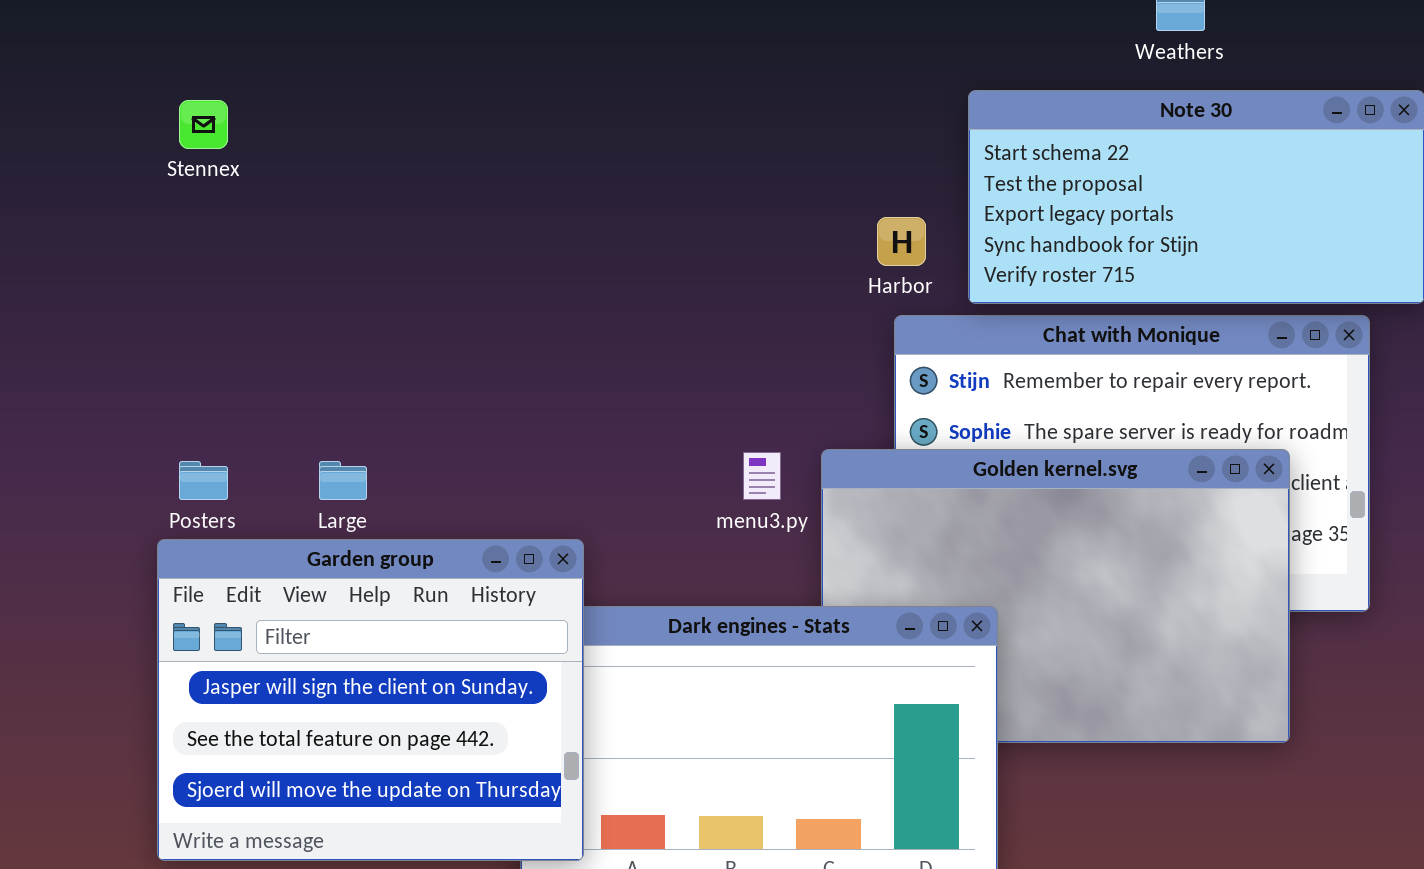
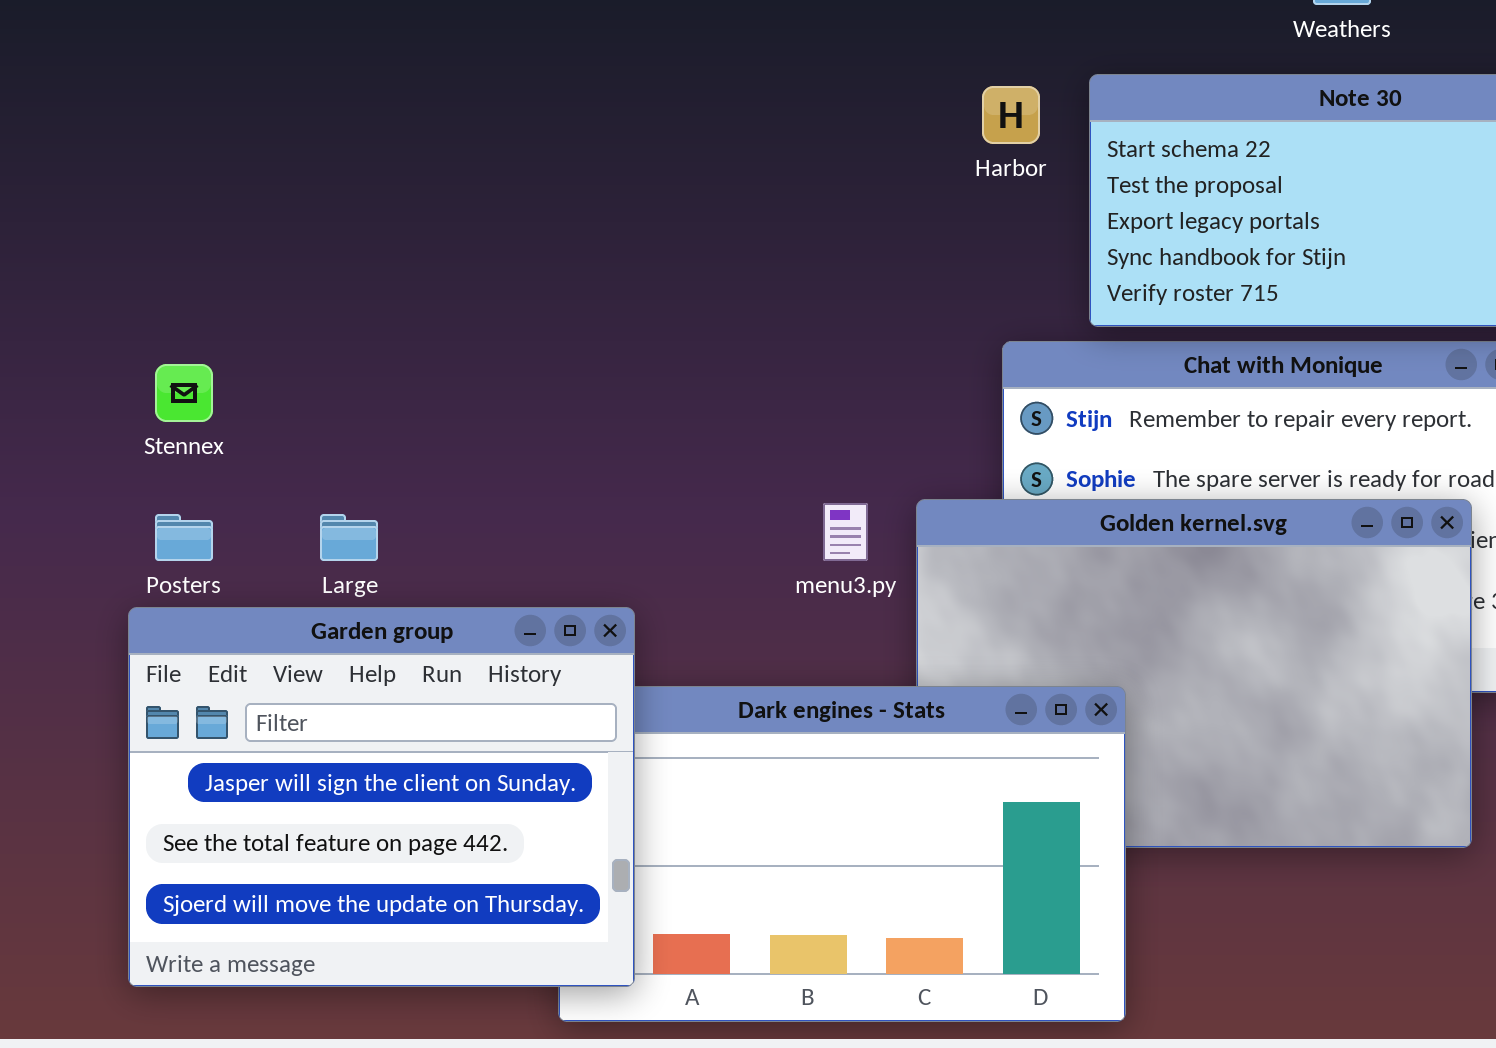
Stennex: [179,100,228,149] -> [155,364,213,422], moved
Harbor: [877,217,926,266] -> [982,86,1040,144], moved

